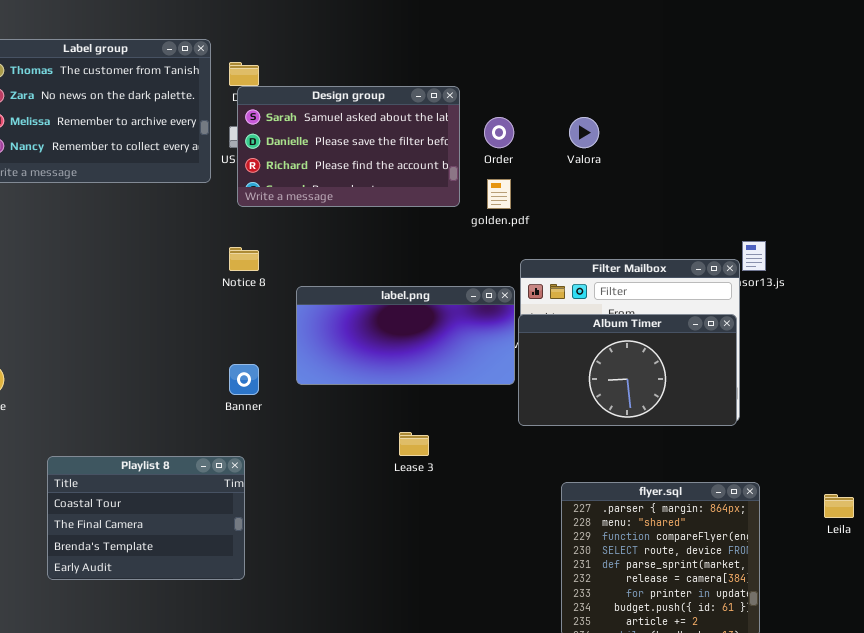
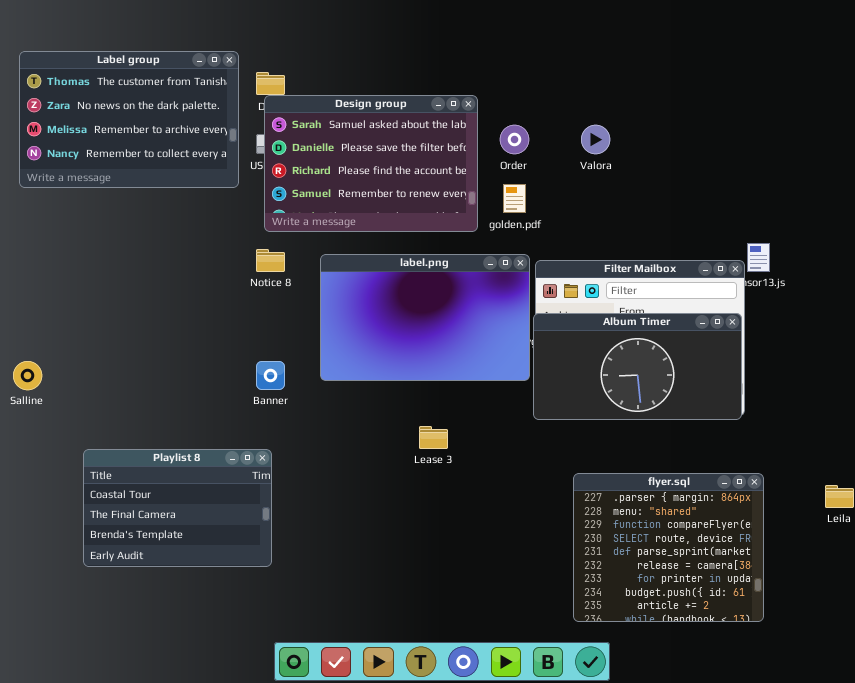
Design group: [237,86,460,207] -> [264,95,478,232], resized
label.png: [296,286,515,385] -> [320,254,530,381], resized

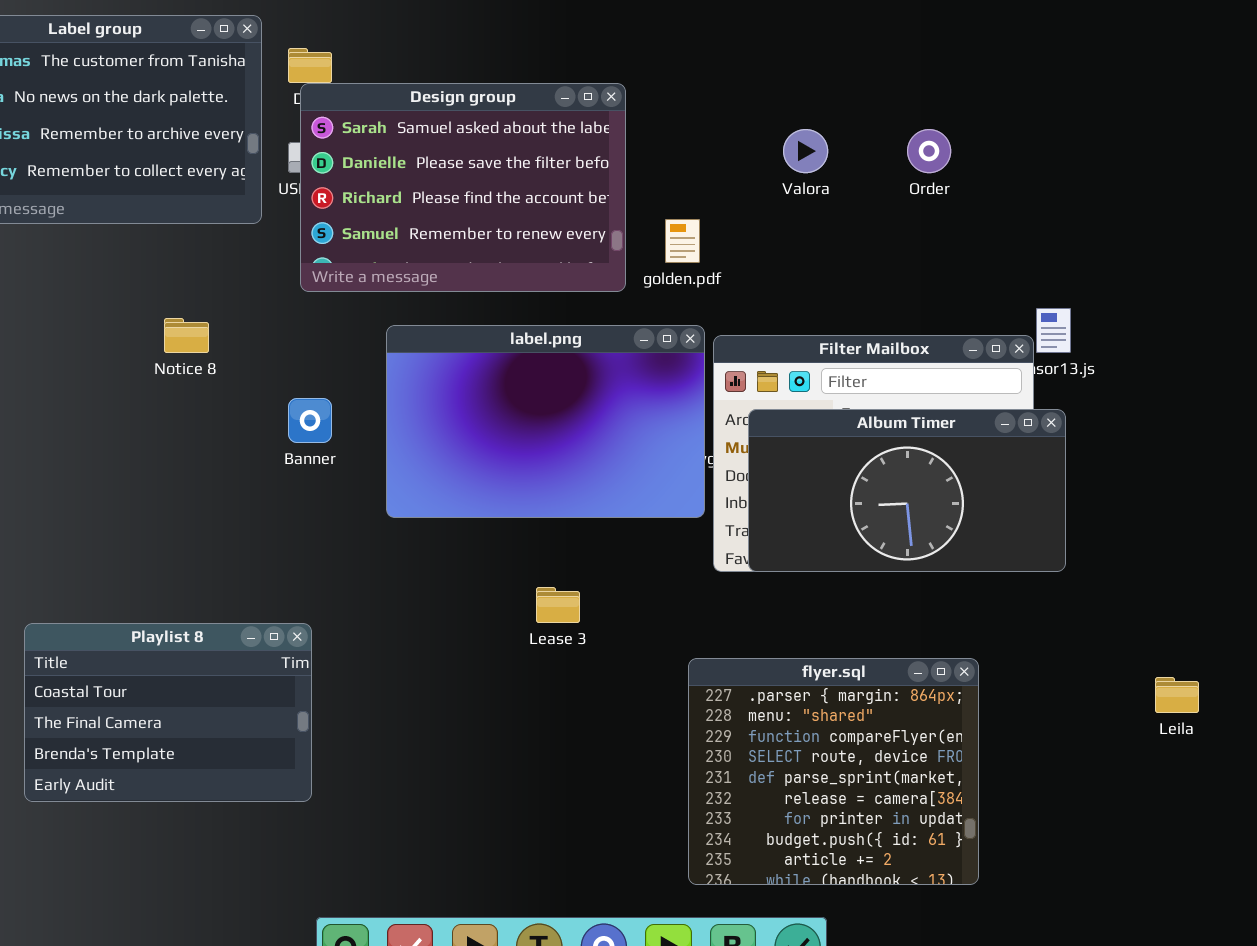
Order: [500,125,529,154] -> [907,129,951,173], moved
Notice 8: [256,249,285,272] -> [164,318,209,353], moved
Album Timer: [533,313,742,420] -> [748,409,1066,572], moved
Banner: [256,361,285,390] -> [288,398,332,443], moved
flyer.sql: [573,473,764,622] -> [688,658,979,885], moved

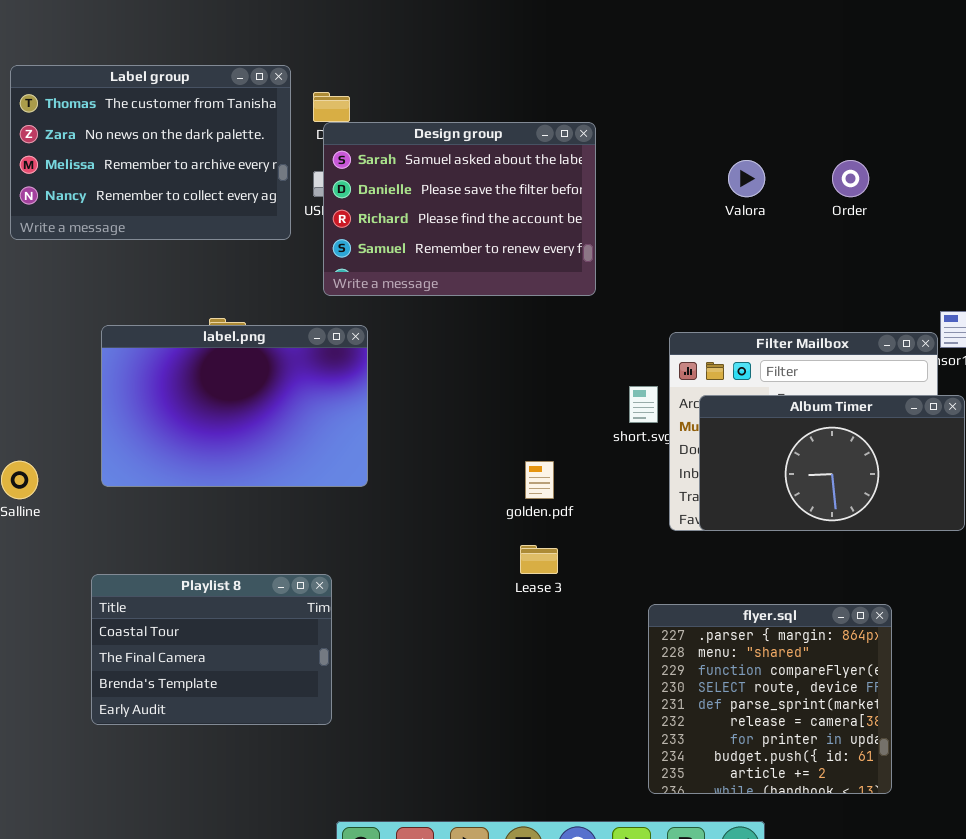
golden.pdf: [665,219,700,263] -> [525,461,554,499], moved
label.png: [386,325,705,518] -> [101,325,368,487], moved

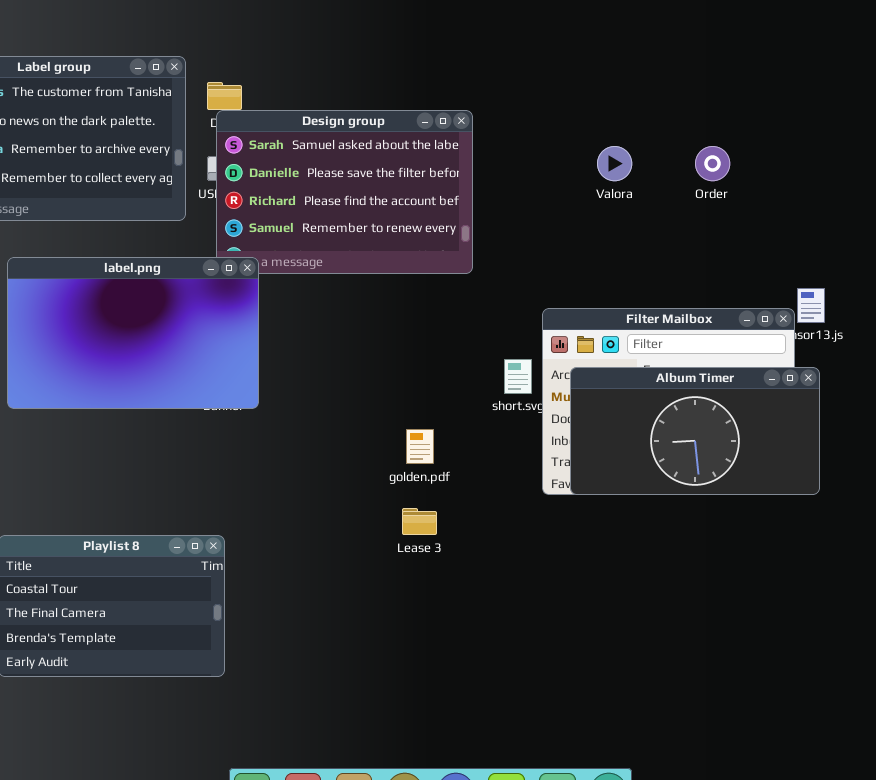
label.png: [101,325,368,487] -> [7,257,259,409], moved
flyer.sql: [648,604,892,794] -> none, closed

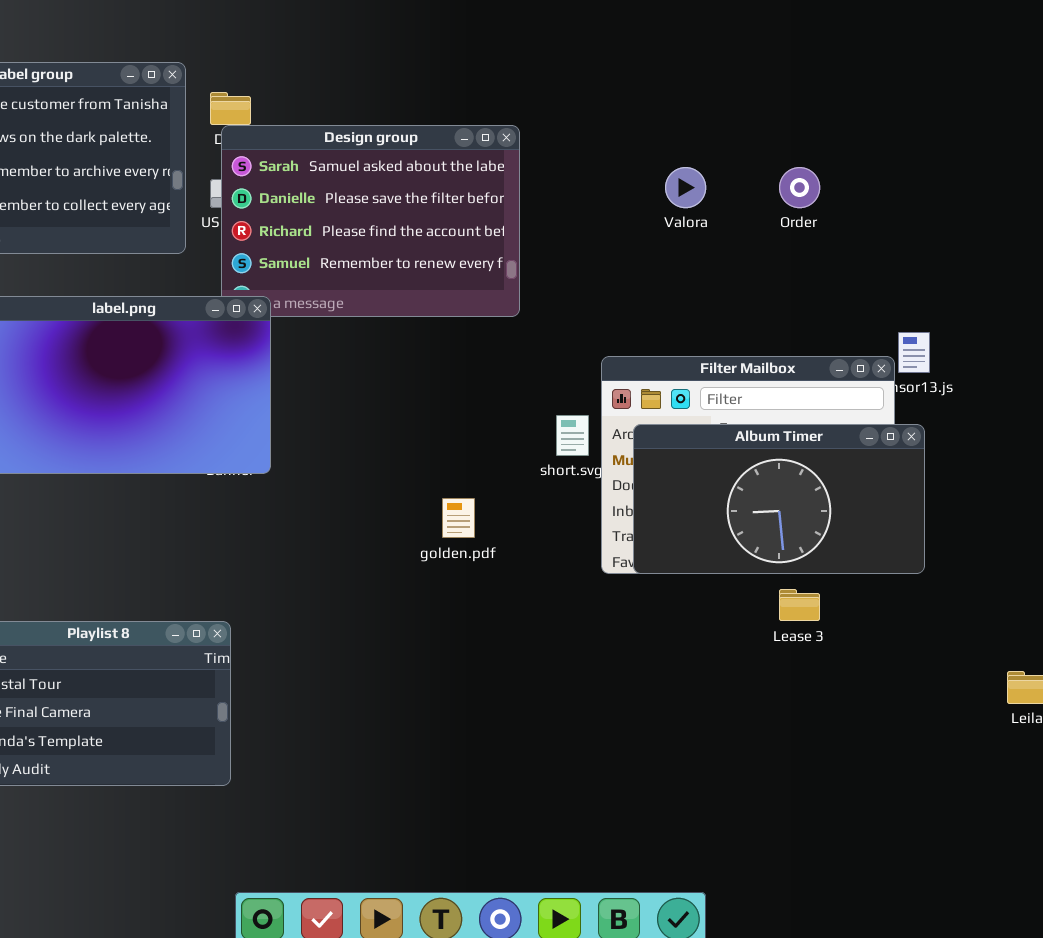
Lease 3: [402,508,437,535] -> [779,589,820,621], moved

